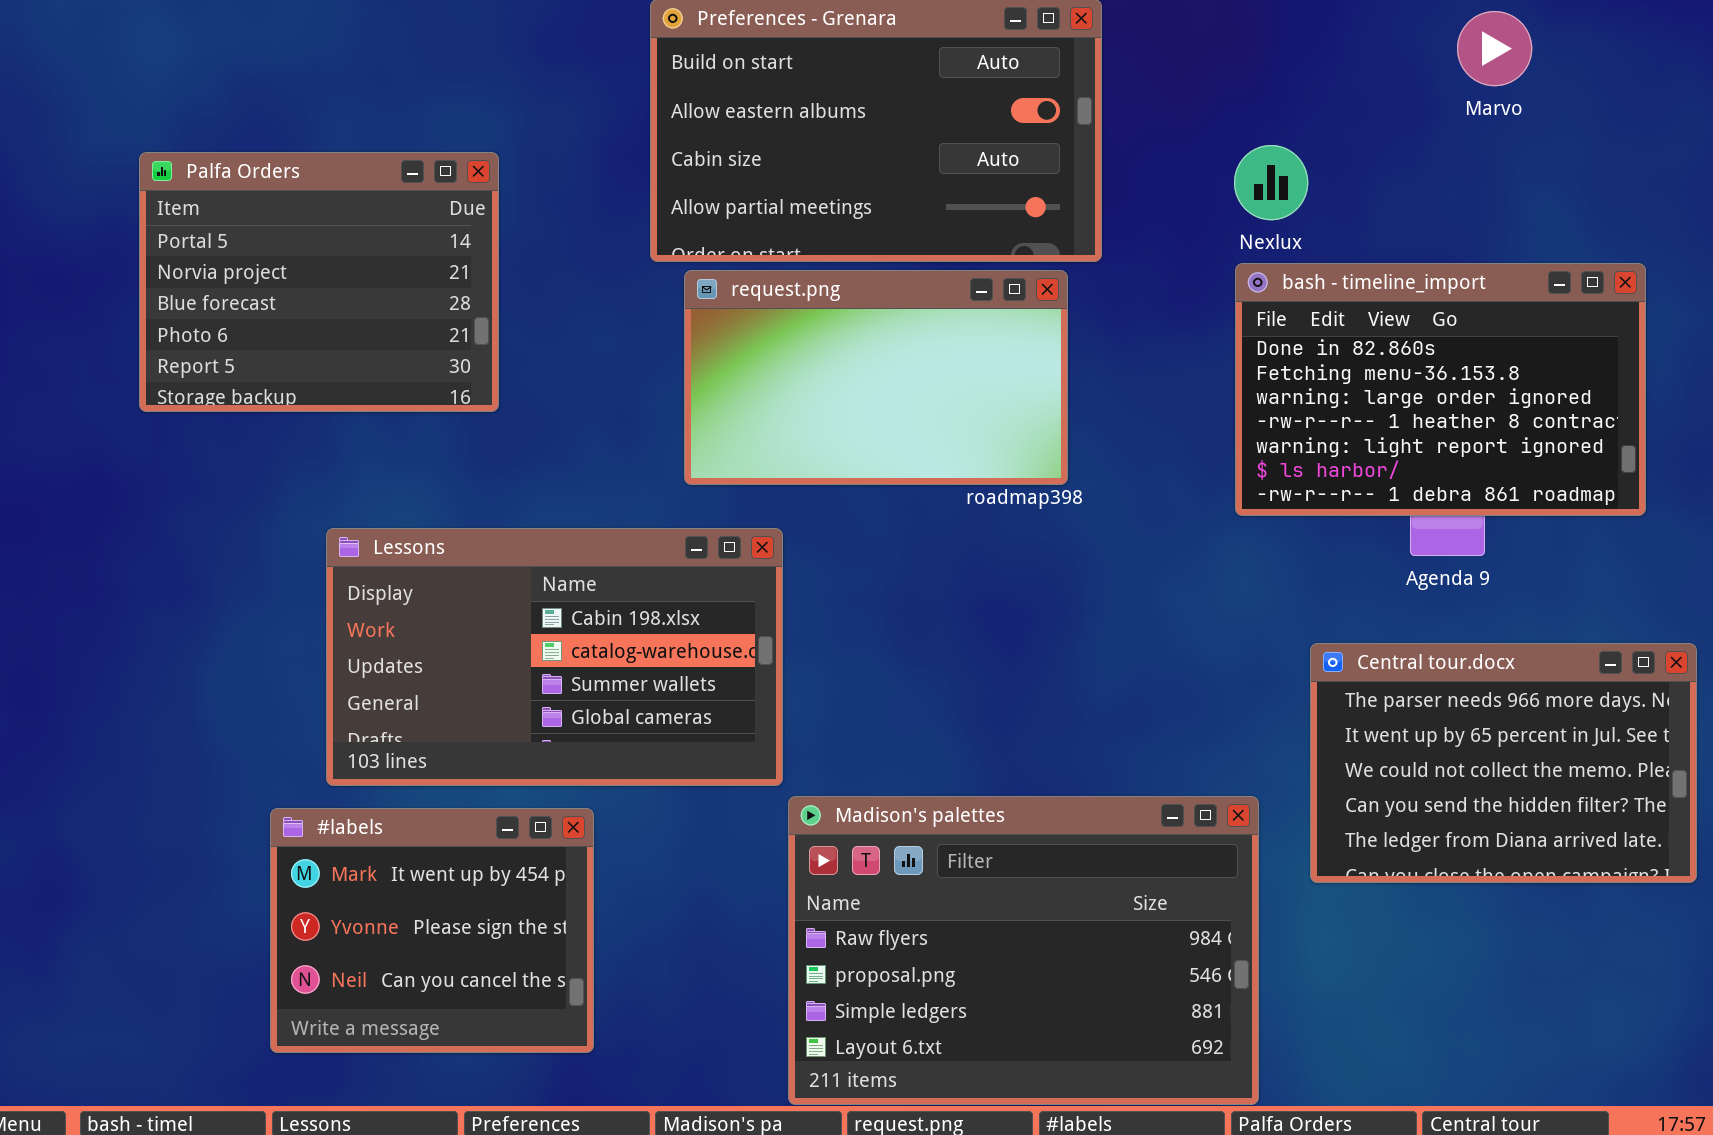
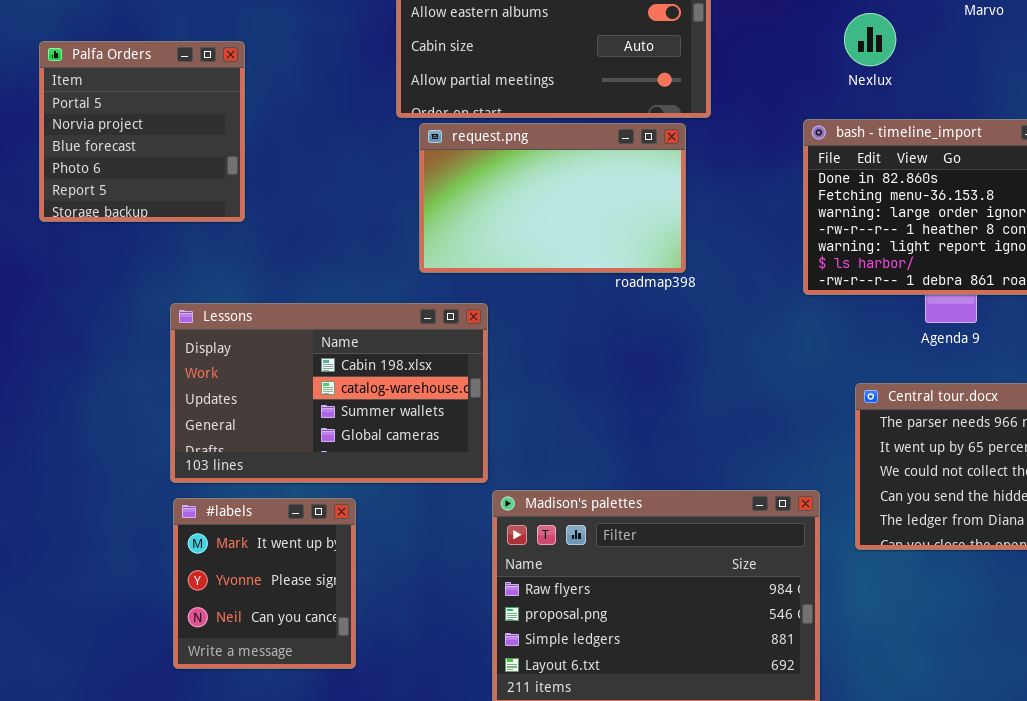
Nexlux: [1234,145,1308,220] -> [844,13,896,66], moved
Palfa Orders: [139,152,499,412] -> [39,41,245,222], resized
#labels: [270,808,594,1053] -> [173,498,356,669], resized

